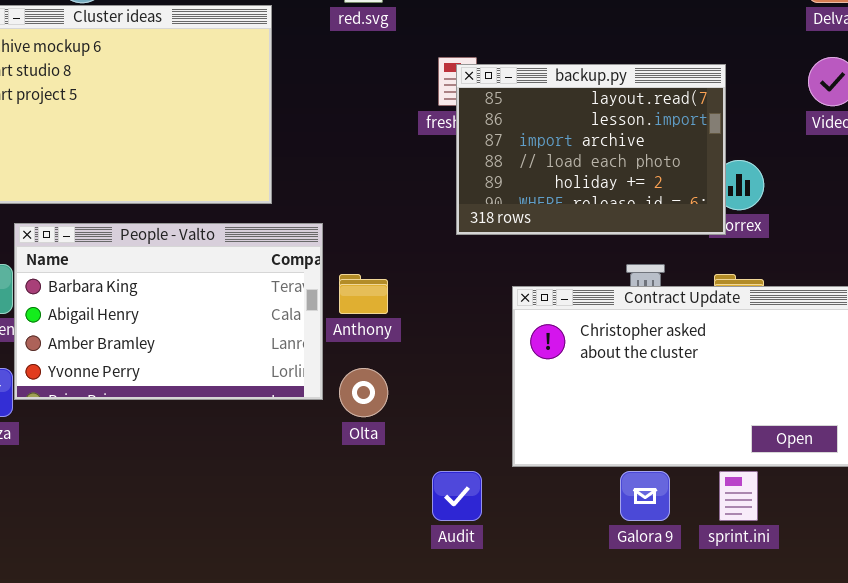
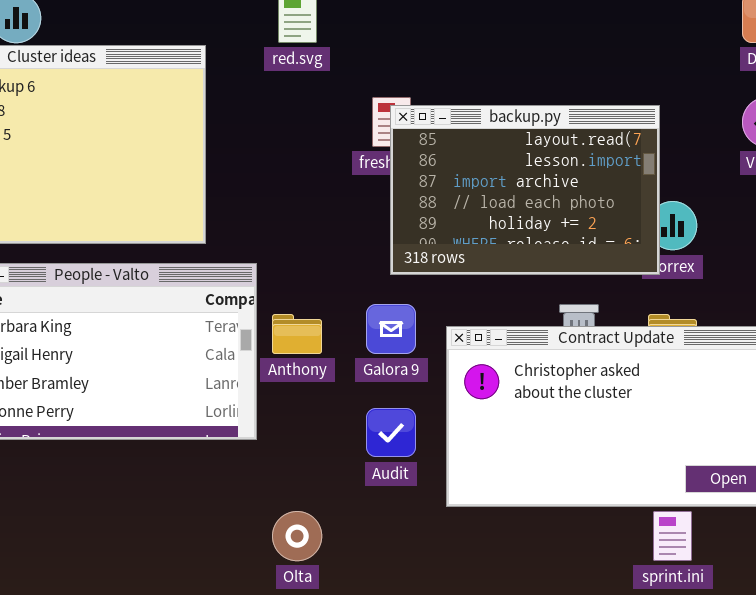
Olta: [339,368,388,417] -> [272,511,322,561], moved
Audit: [432,471,482,521] -> [366,408,416,457], moved
Galora 9: [620,471,670,521] -> [366,304,416,354], moved

